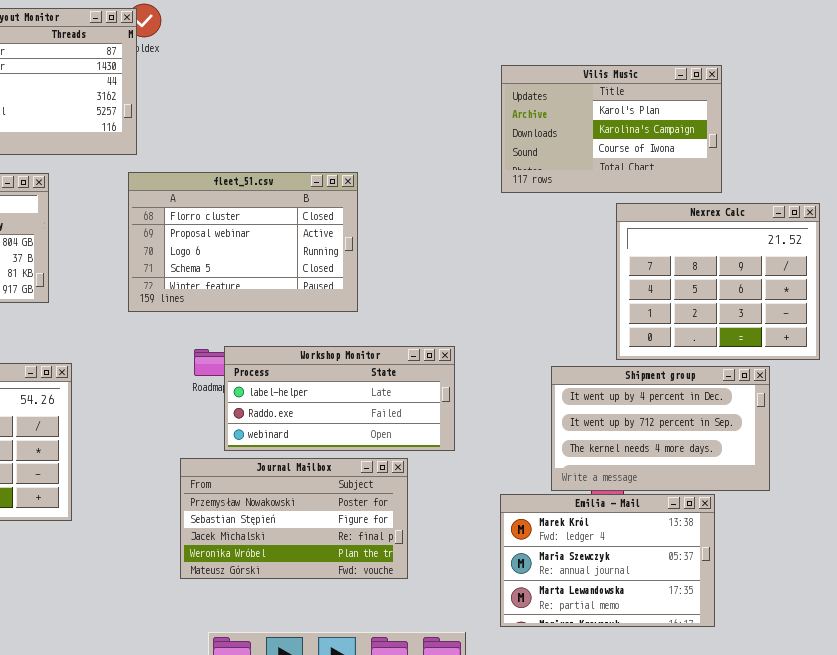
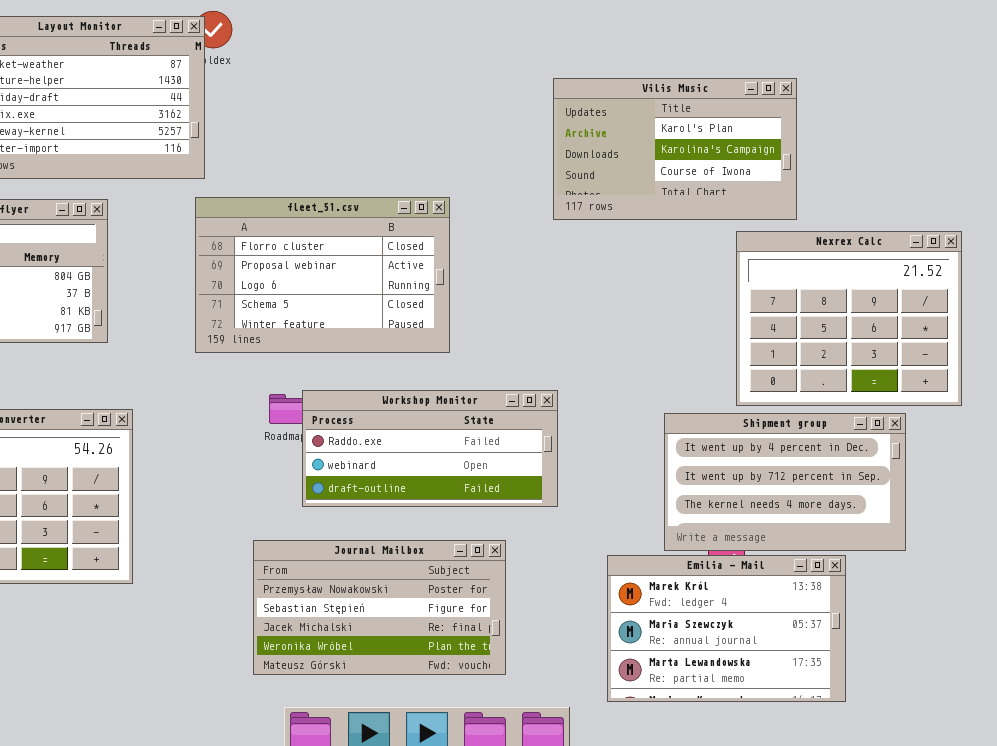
Vilis Music: [501,65,722,193] -> [553,78,797,220], moved
Workshop Monitor: [224,346,455,451] -> [302,390,558,507], scrolled down 1 row
Journal Mailbox: [180,458,408,579] -> [253,540,506,675], moved

